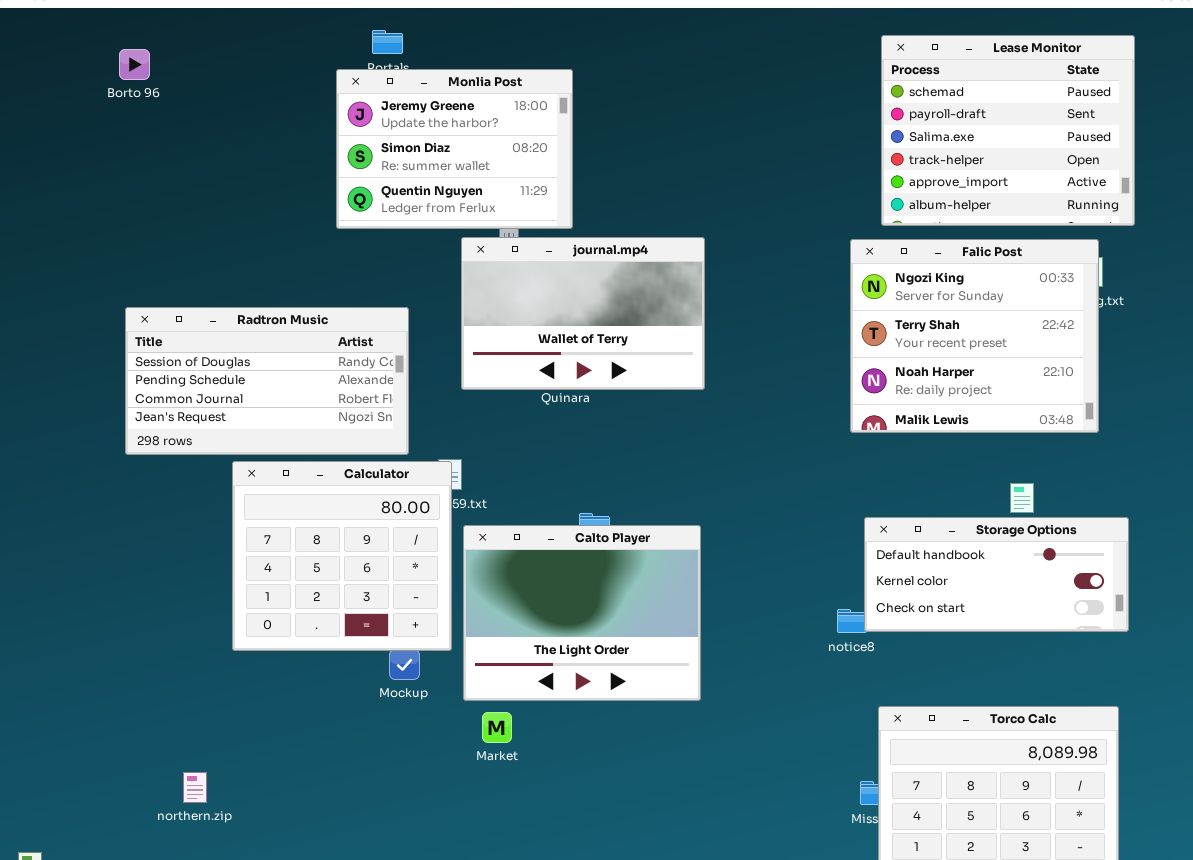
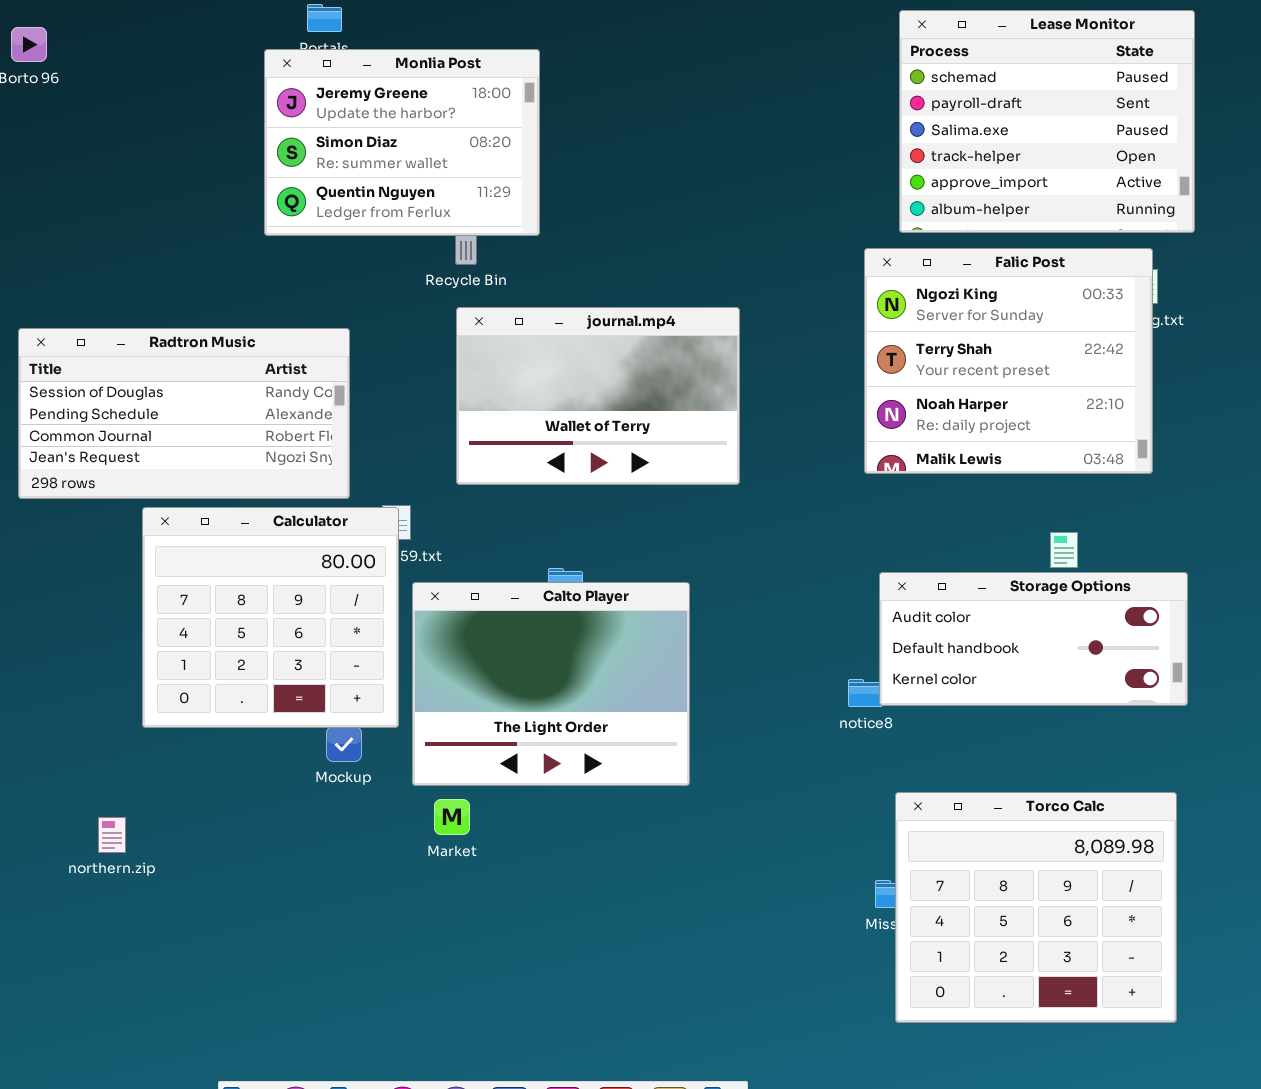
journal.mp4: [461,237,705,390] -> [456,307,740,485], moved
Storage Options: [864,517,1129,632] -> [879,572,1188,706], scrolled up 1 row
northern.zip: [183,772,207,803] -> [98,817,126,853], moved

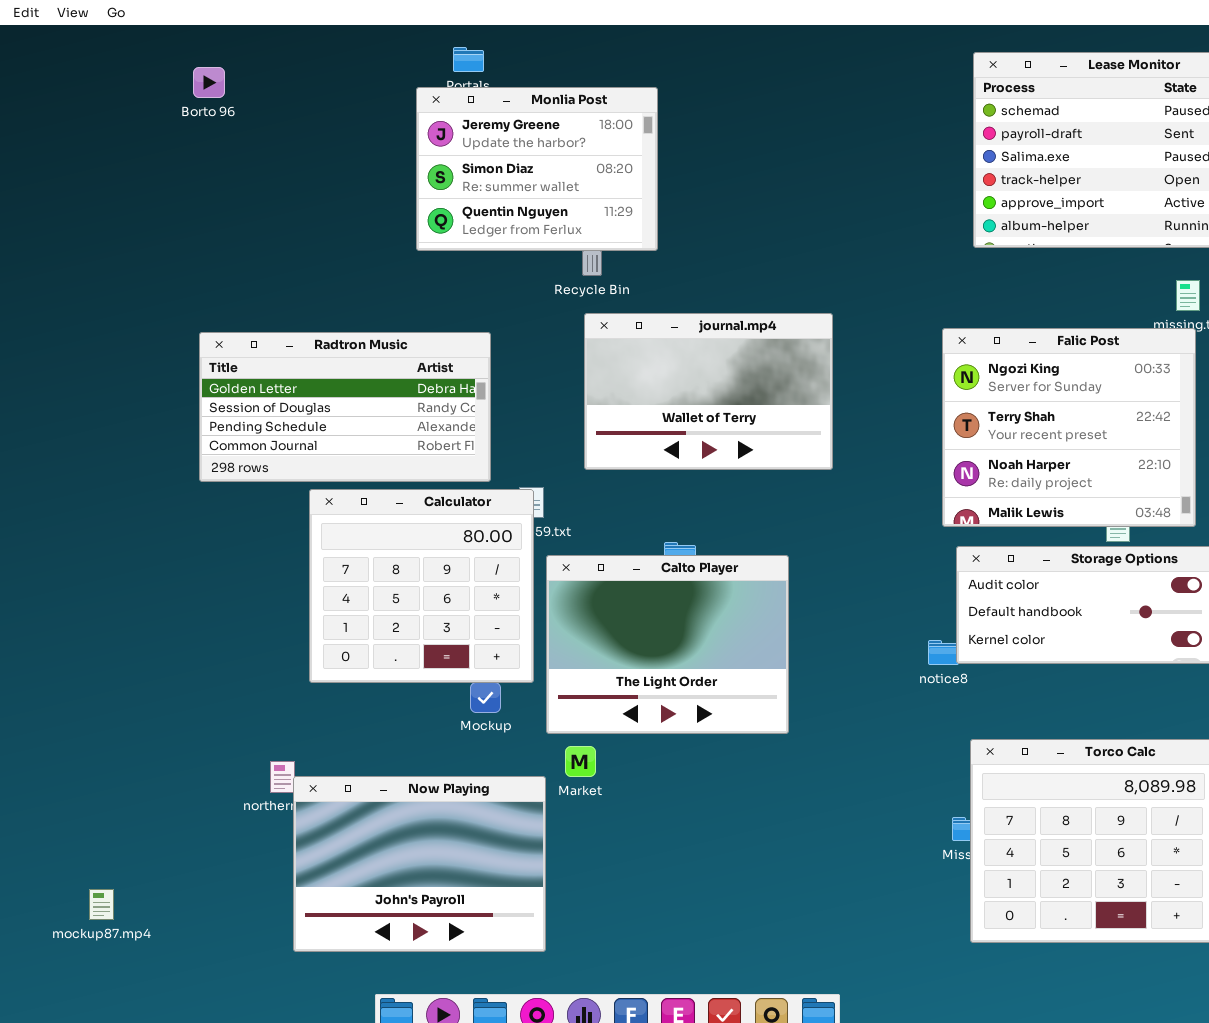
Falic Post: [864,248,1153,474] -> [942,328,1196,527], moved
Radtron Music: [18,328,350,499] -> [199,332,491,482], scrolled up 1 row
Now Playing: none -> [293,776,546,952], opened

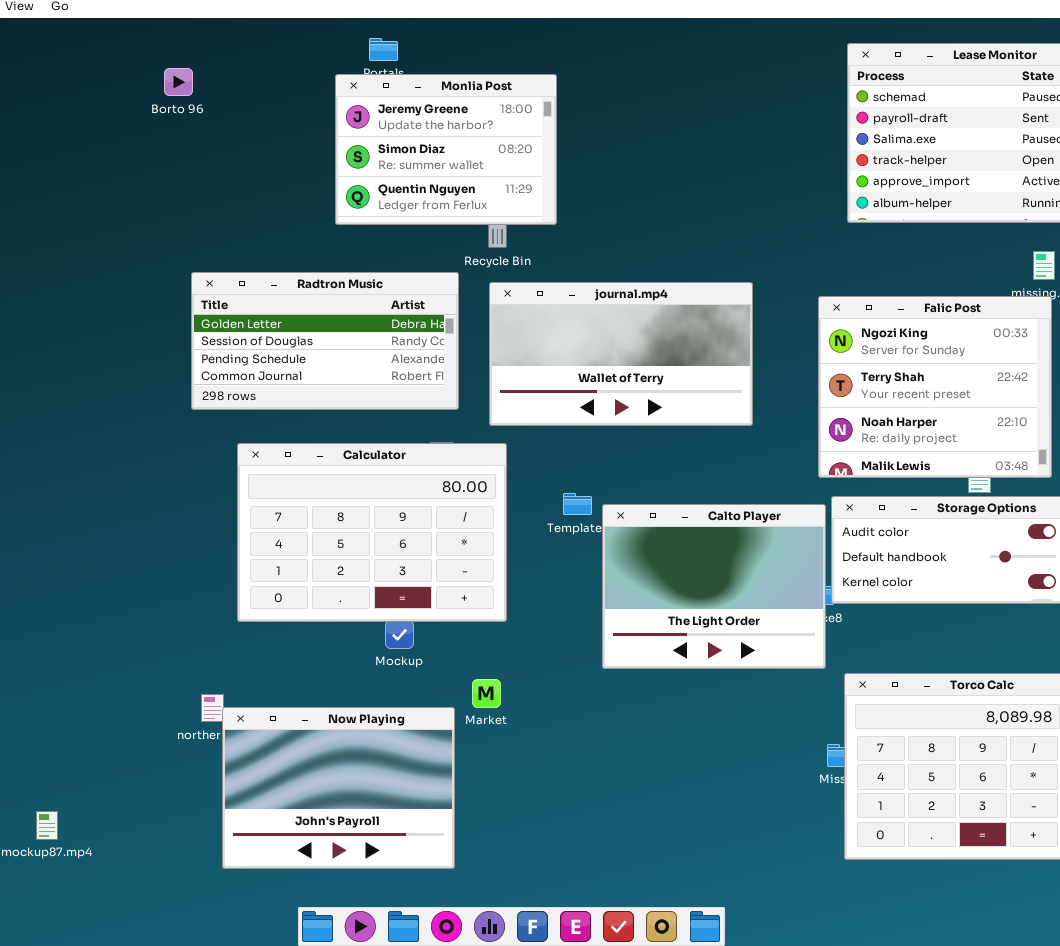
Borto 96: [193,67,225,98] -> [164,68,193,96], moved
journal.mp4: [584,313,833,470] -> [489,282,753,426], resized
Radtron Music: [199,332,491,482] -> [191,272,459,410], moved
Calculator: [309,489,534,683] -> [237,443,507,622], resized
Calto Player: [546,555,789,734] -> [602,504,826,669], moved

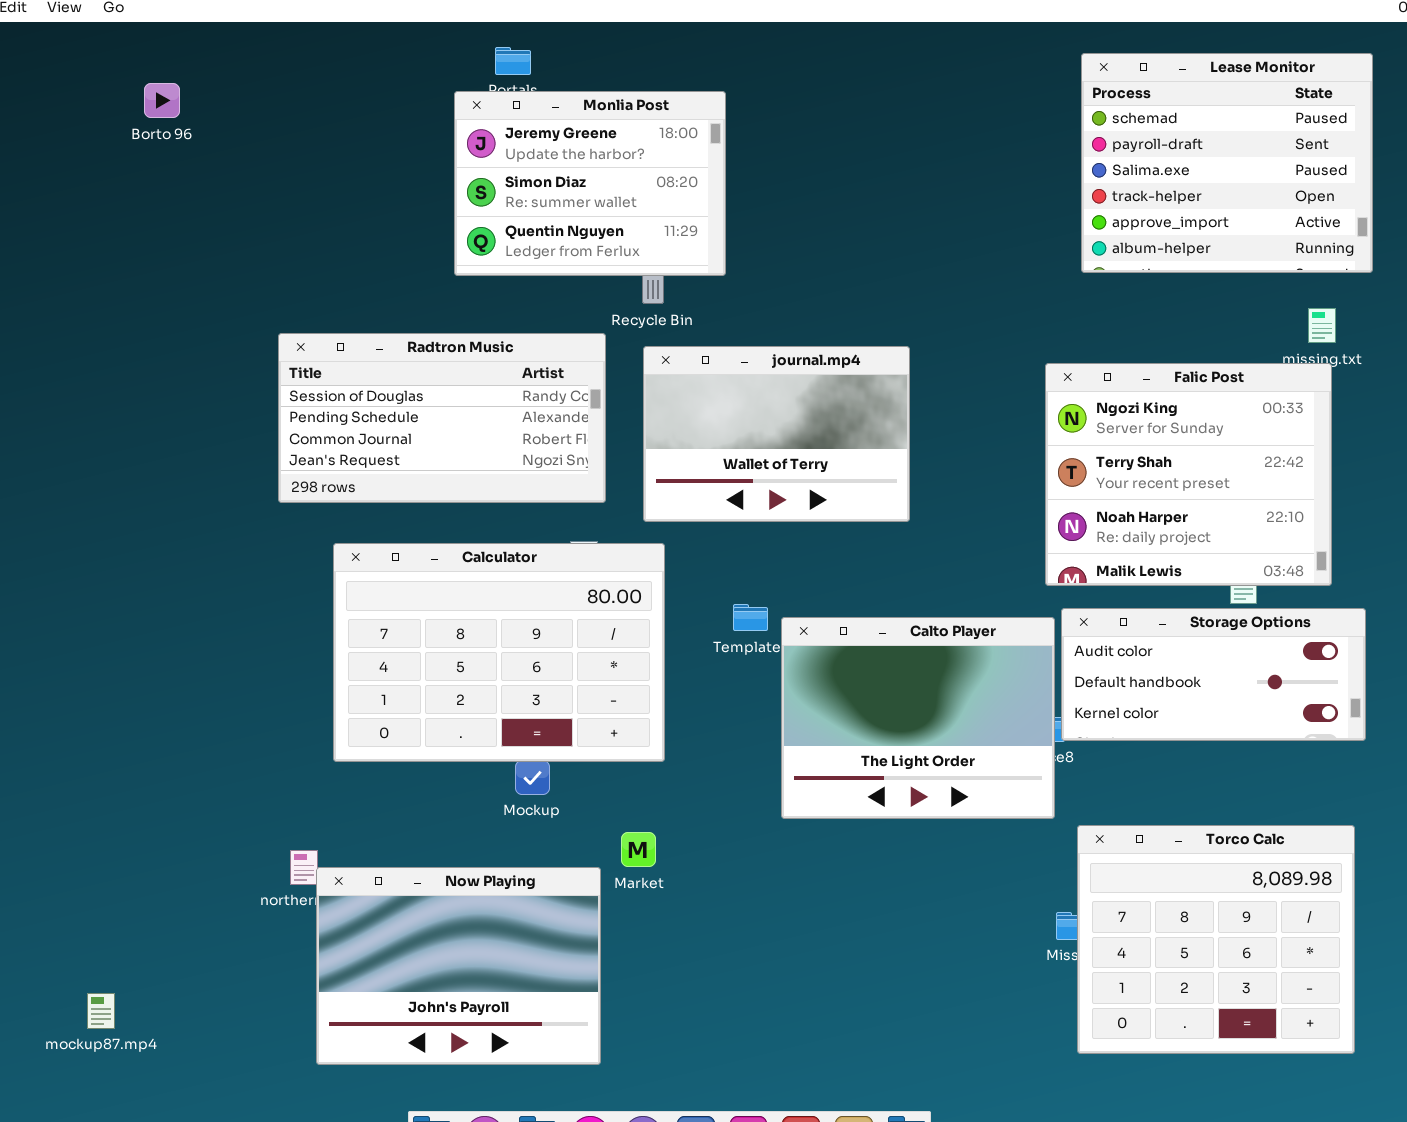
Borto 96: [164,68,193,96] -> [144,83,180,118], moved
Radtron Music: [191,272,459,410] -> [278,333,606,503], scrolled down 1 row
journal.mp4: [489,282,753,426] -> [643,346,910,522], resized

